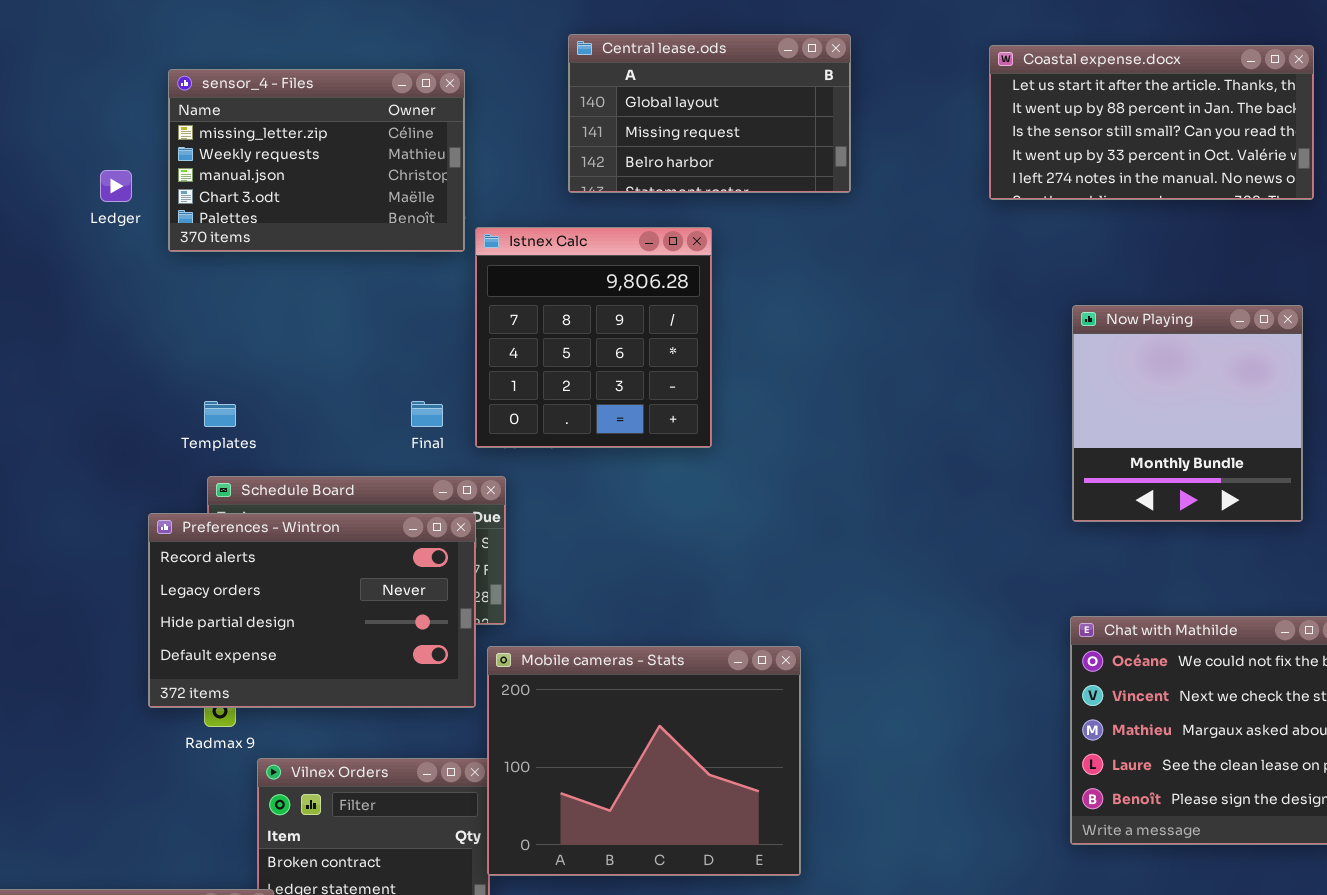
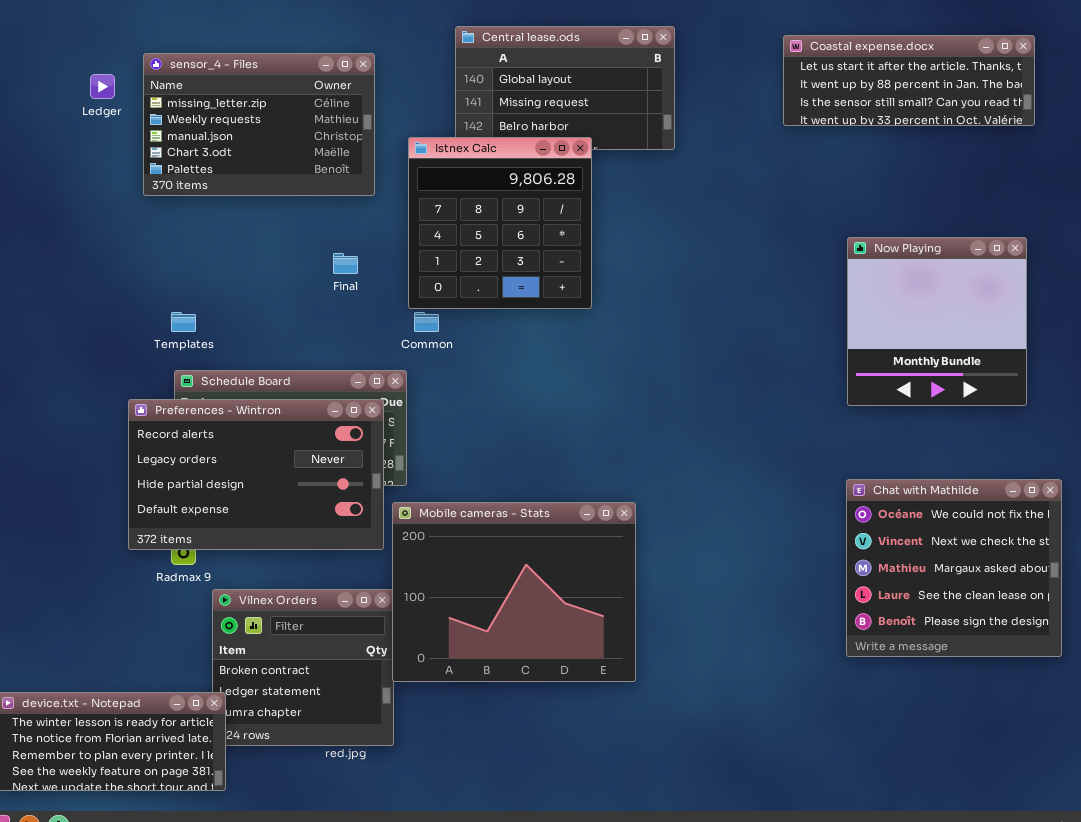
Coastal expense.docx: [989,45,1314,200] -> [783,35,1035,126], resized
Ledger: [100,170,132,202] -> [90,74,115,99], moved
Istnex Calc: [475,227,712,448] -> [408,137,592,309], moved
Final: [411,401,443,427] -> [333,253,358,274], moved

